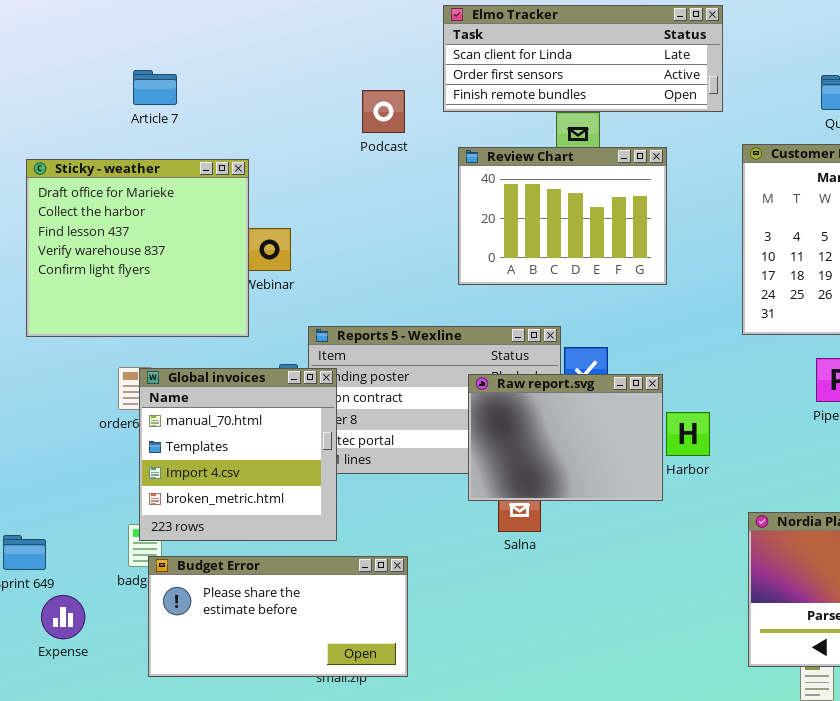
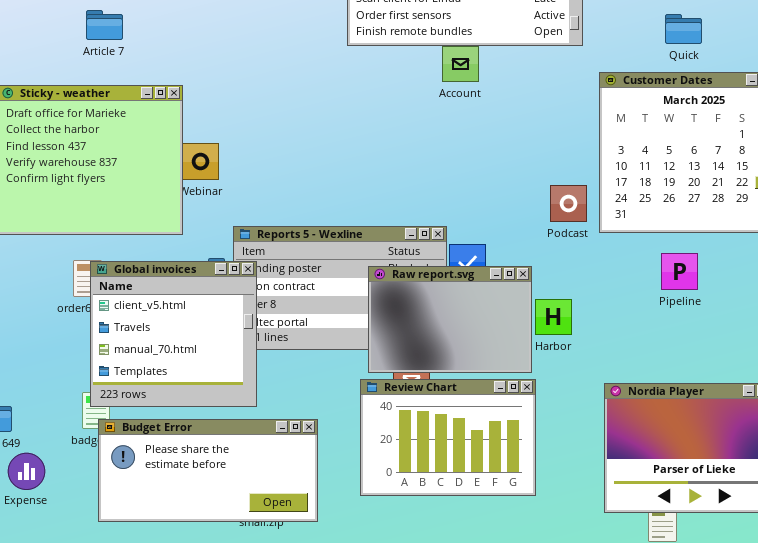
Podcast: [362,90,405,133] -> [550,185,587,222], moved
Review Chart: [458,147,667,285] -> [360,379,536,496], moved
Global invoices: [139,368,337,541] -> [90,261,257,407], scrolled up 2 rows

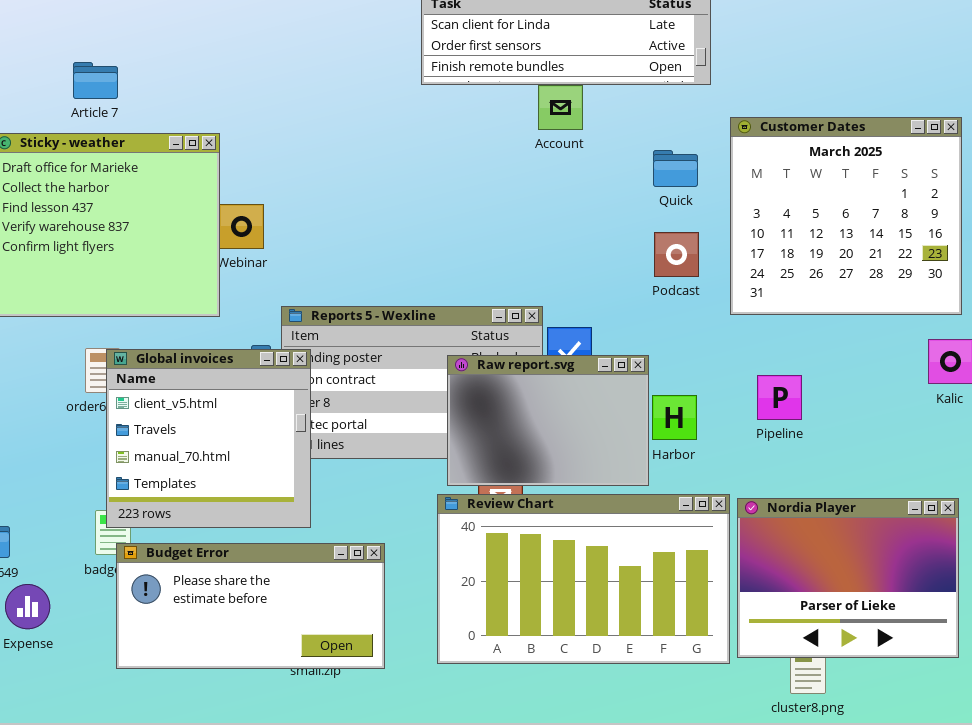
Article 7: [86,10,123,40] -> [73,62,118,99], moved
Quick: [665,14,702,44] -> [653,150,698,187], moved
Podcast: [550,185,587,222] -> [654,232,699,277], moved
Pipeline: [661,253,698,290] -> [757,375,802,420], moved
Review Chart: [360,379,536,496] -> [437,494,730,664], resized

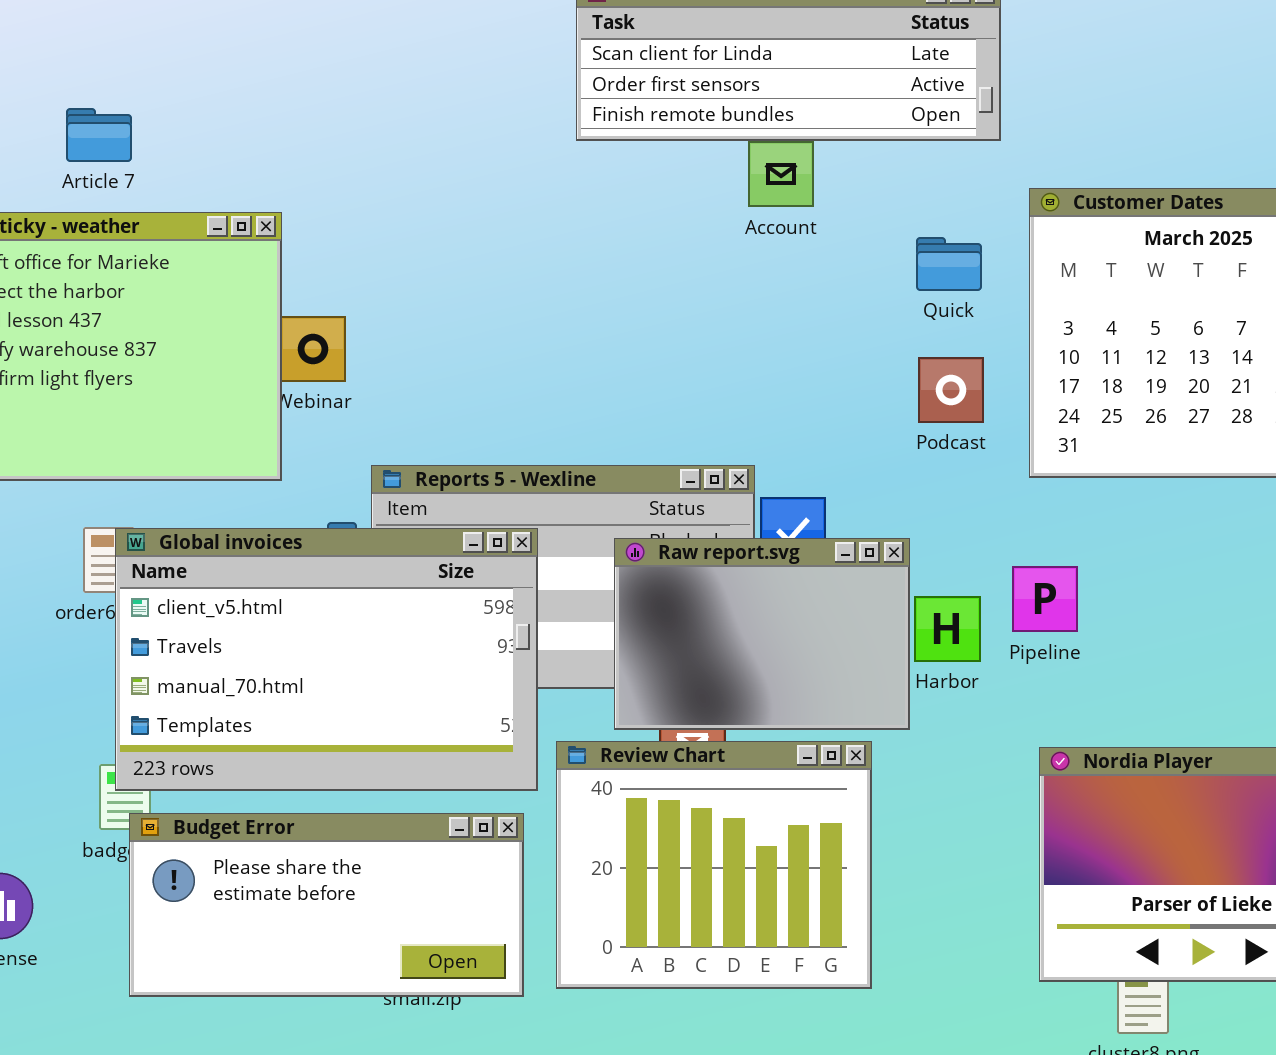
Global invoices: [106,349,311,528] -> [115,528,538,791], resized
Pipeline: [757,375,802,420] -> [1012,566,1078,632], moved
Review Chart: [437,494,730,664] -> [556,741,872,989], moved, resized

